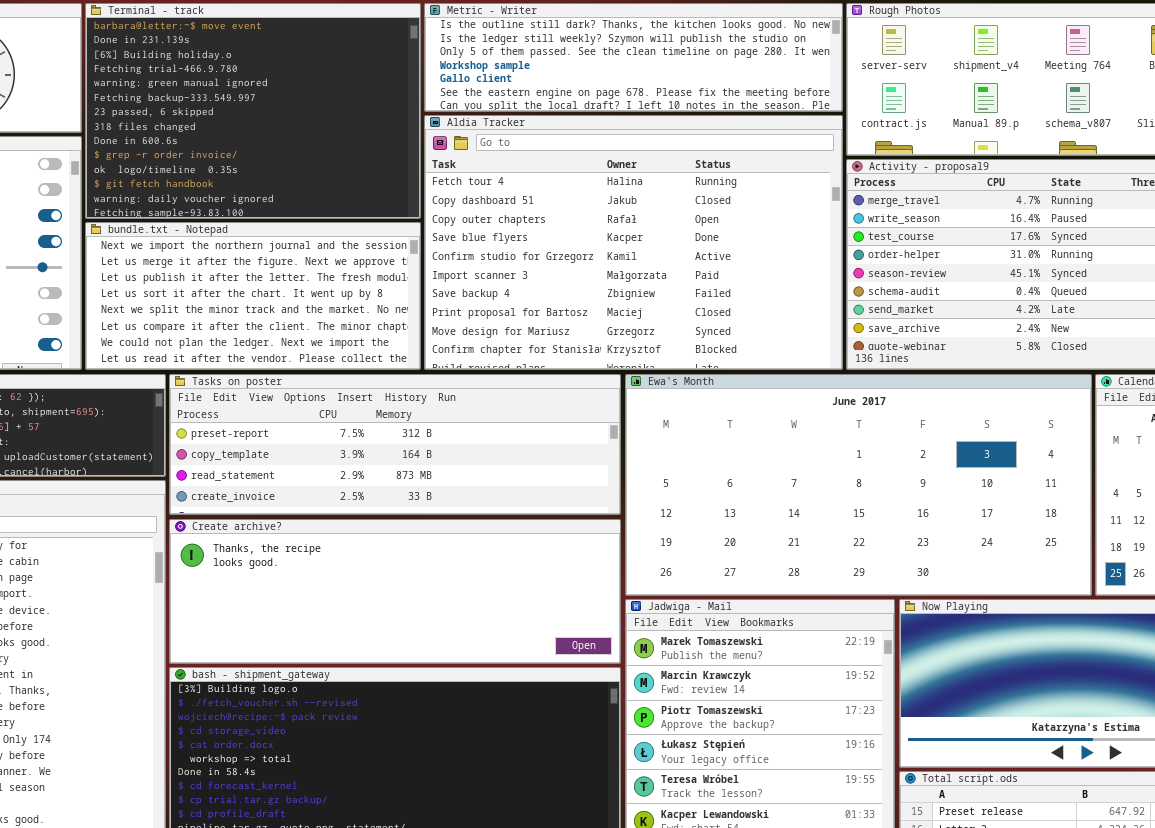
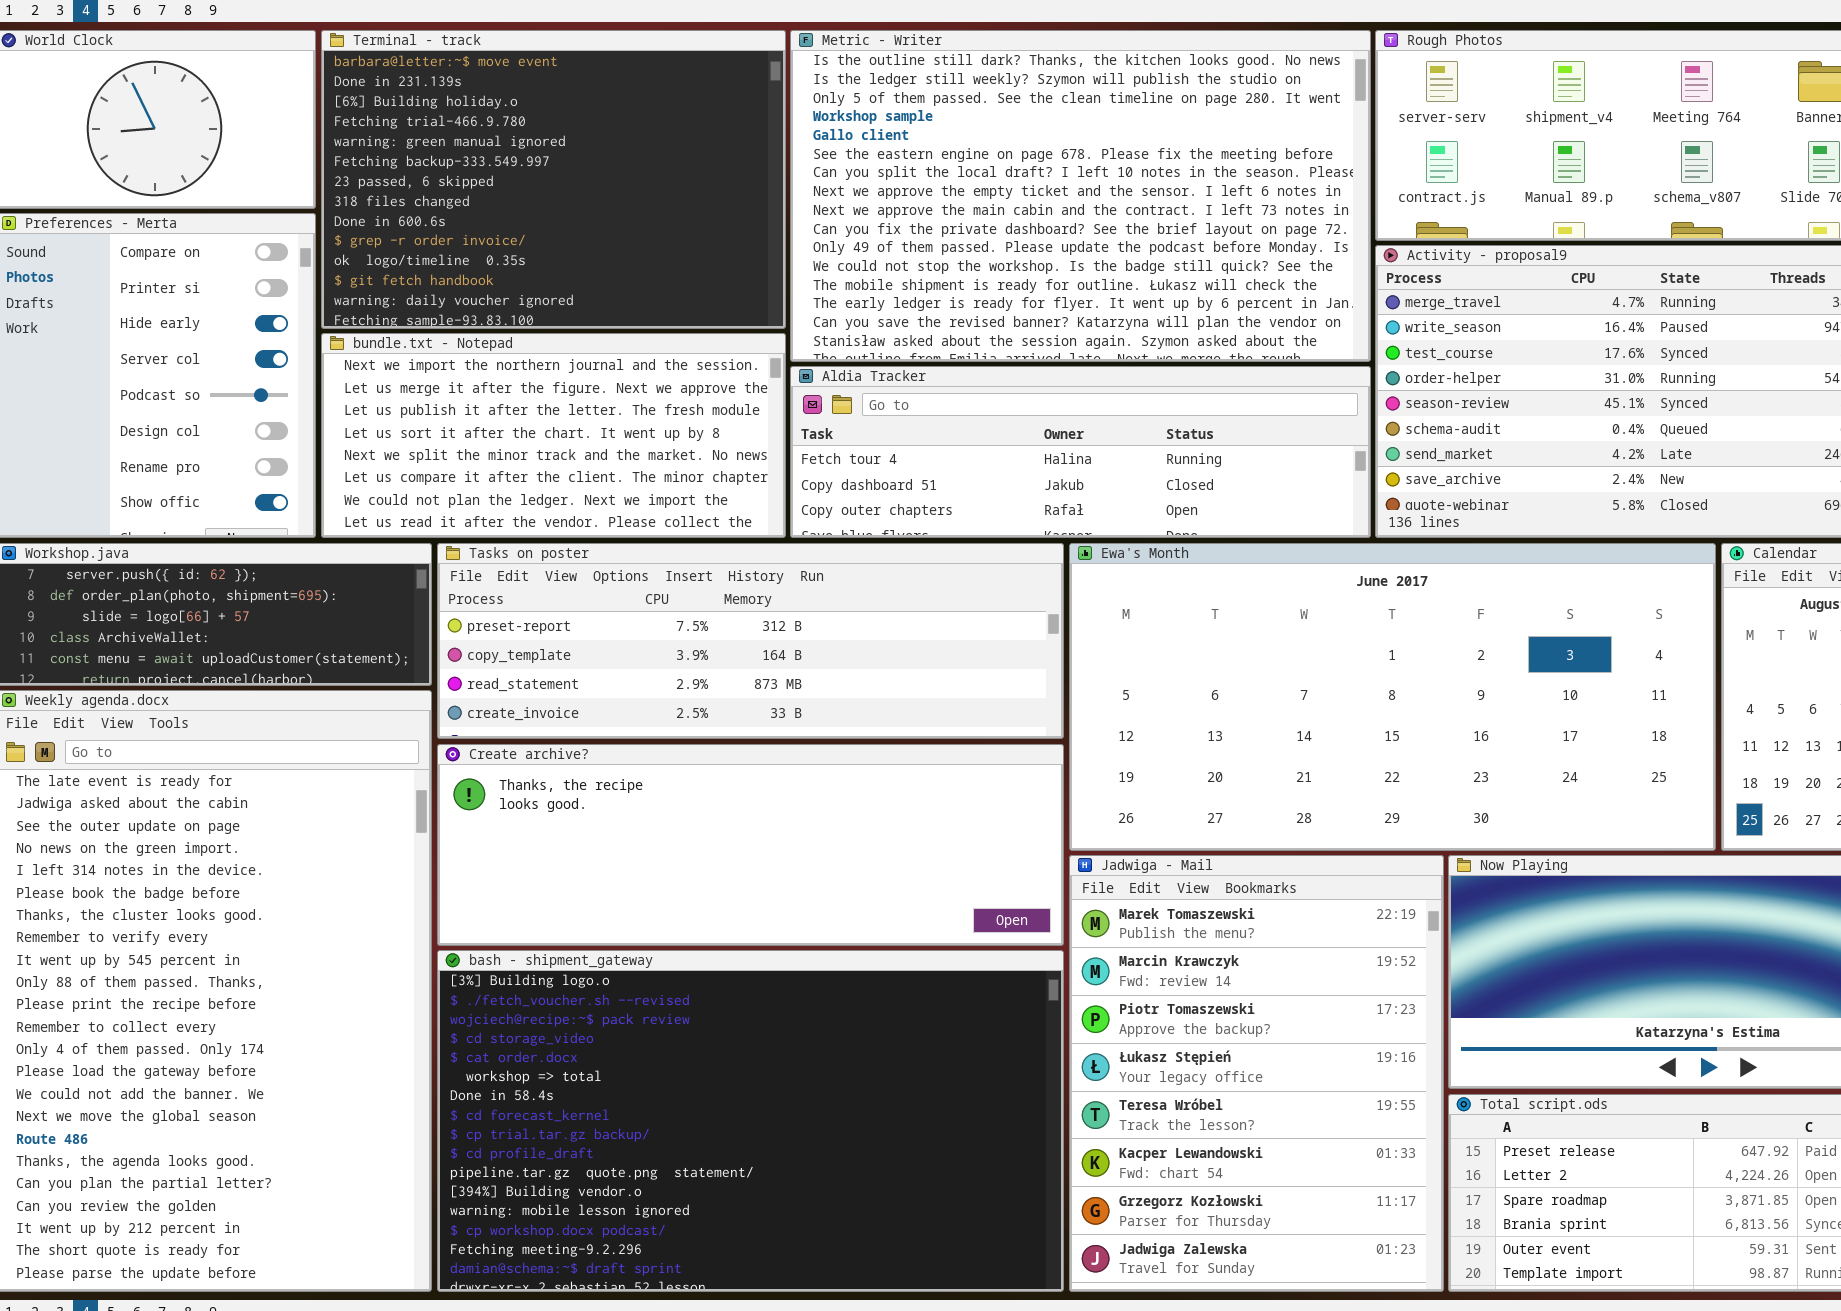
Metric - Writer: [424,3,843,112] -> [790,30,1371,362], resized
Aldia Tracker: [424,115,843,370] -> [790,366,1371,538], resized

